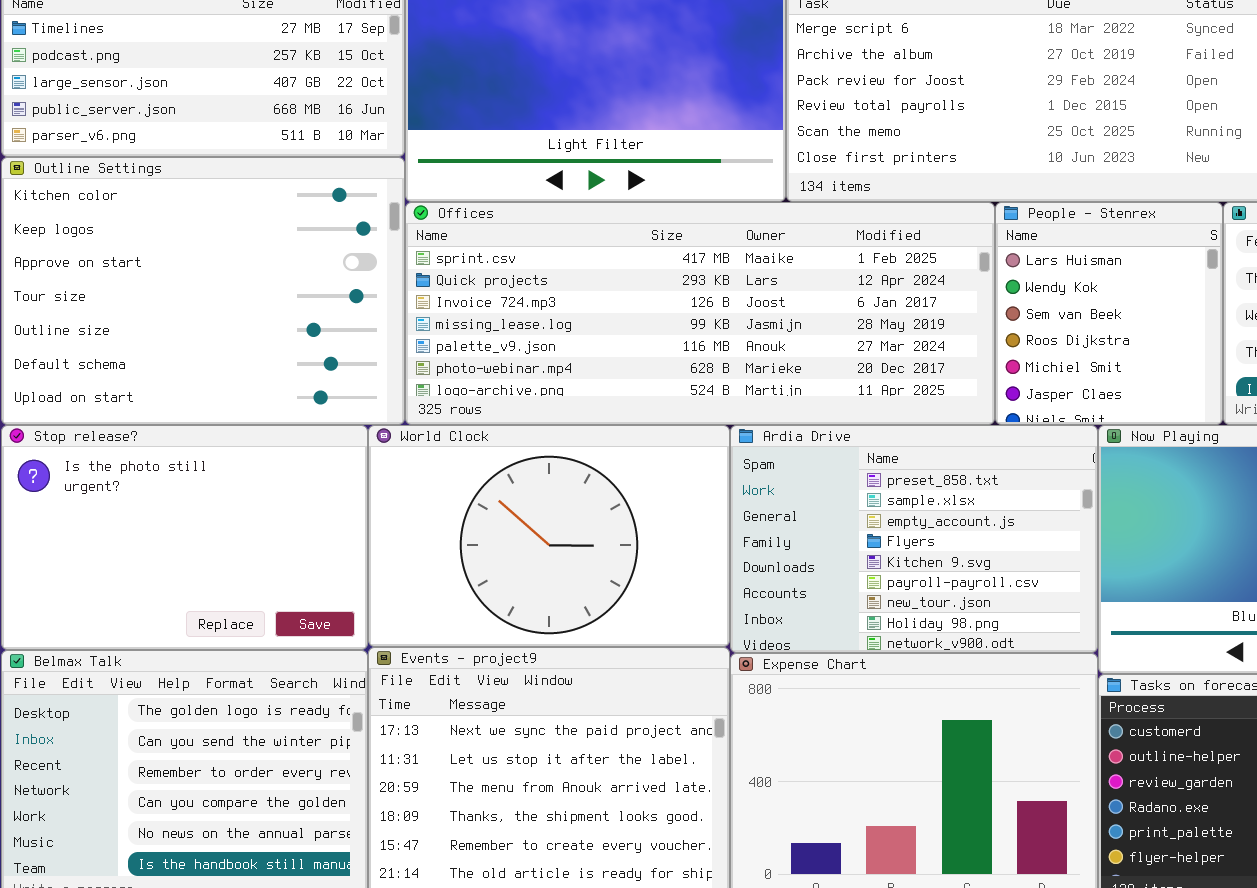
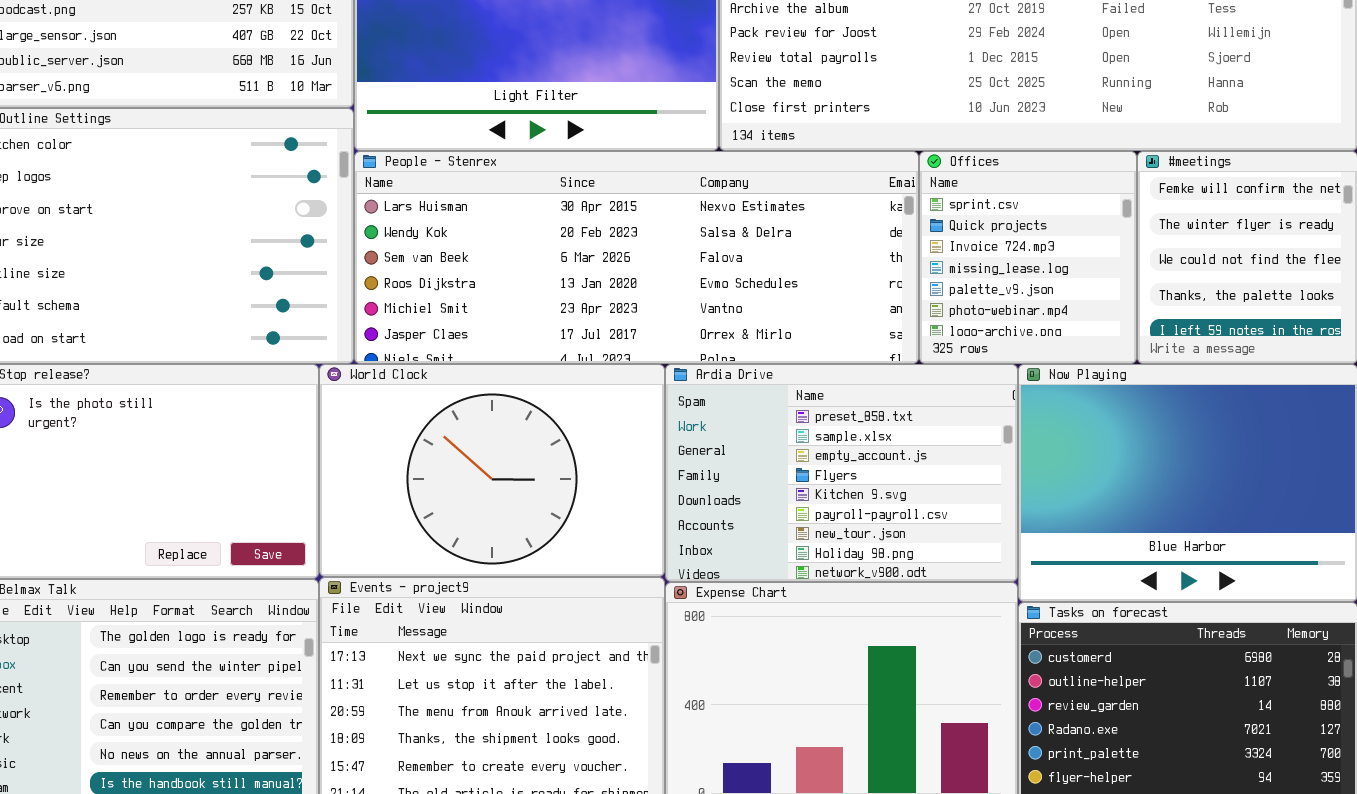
Offices: [405,202,995,425] -> [919,151,1137,364], moved, resized
People - Stenrex: [995,202,1223,425] -> [354,151,919,364], moved, resized

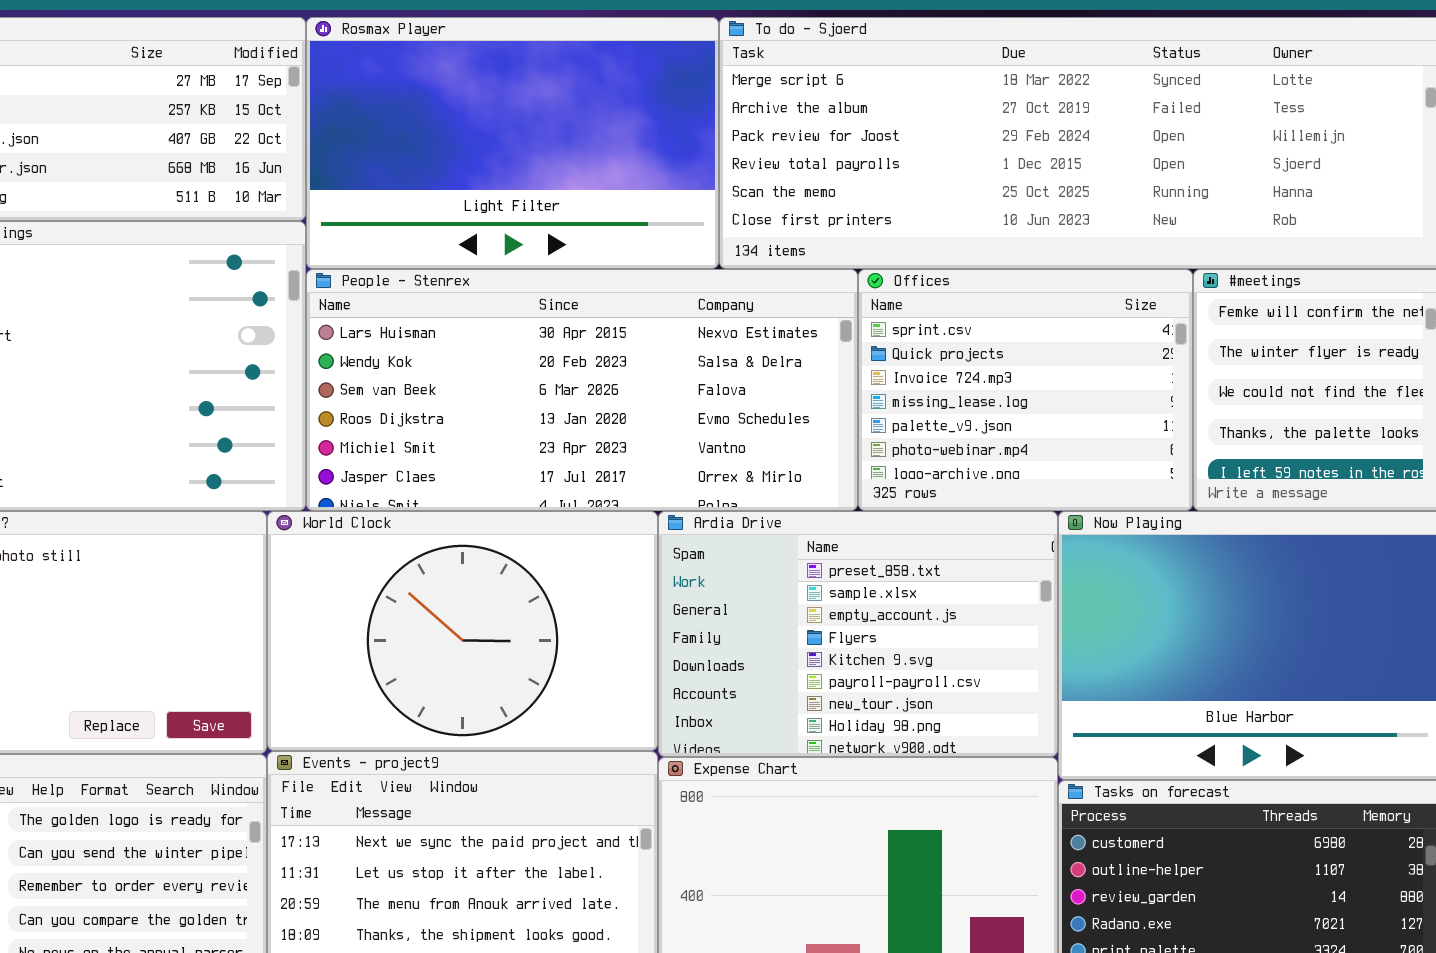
People - Stenrex: [354,151,919,364] -> [306,269,858,511], resized
Offices: [919,151,1137,364] -> [858,269,1193,511], resized

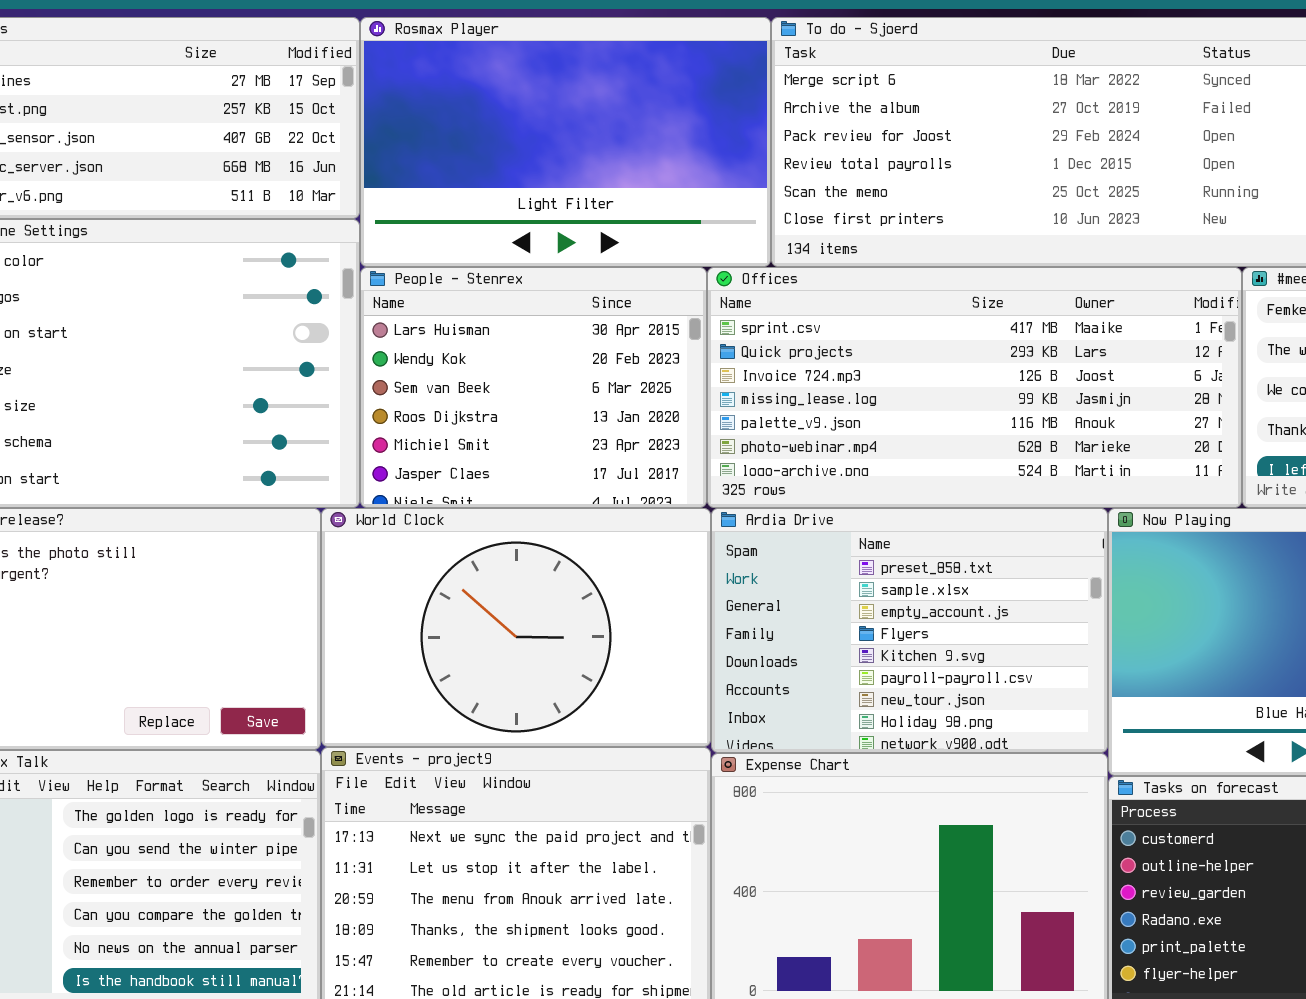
People - Stenrex: [306,269,858,511] -> [360,267,707,508], resized
Offices: [858,269,1193,511] -> [707,267,1242,508], resized

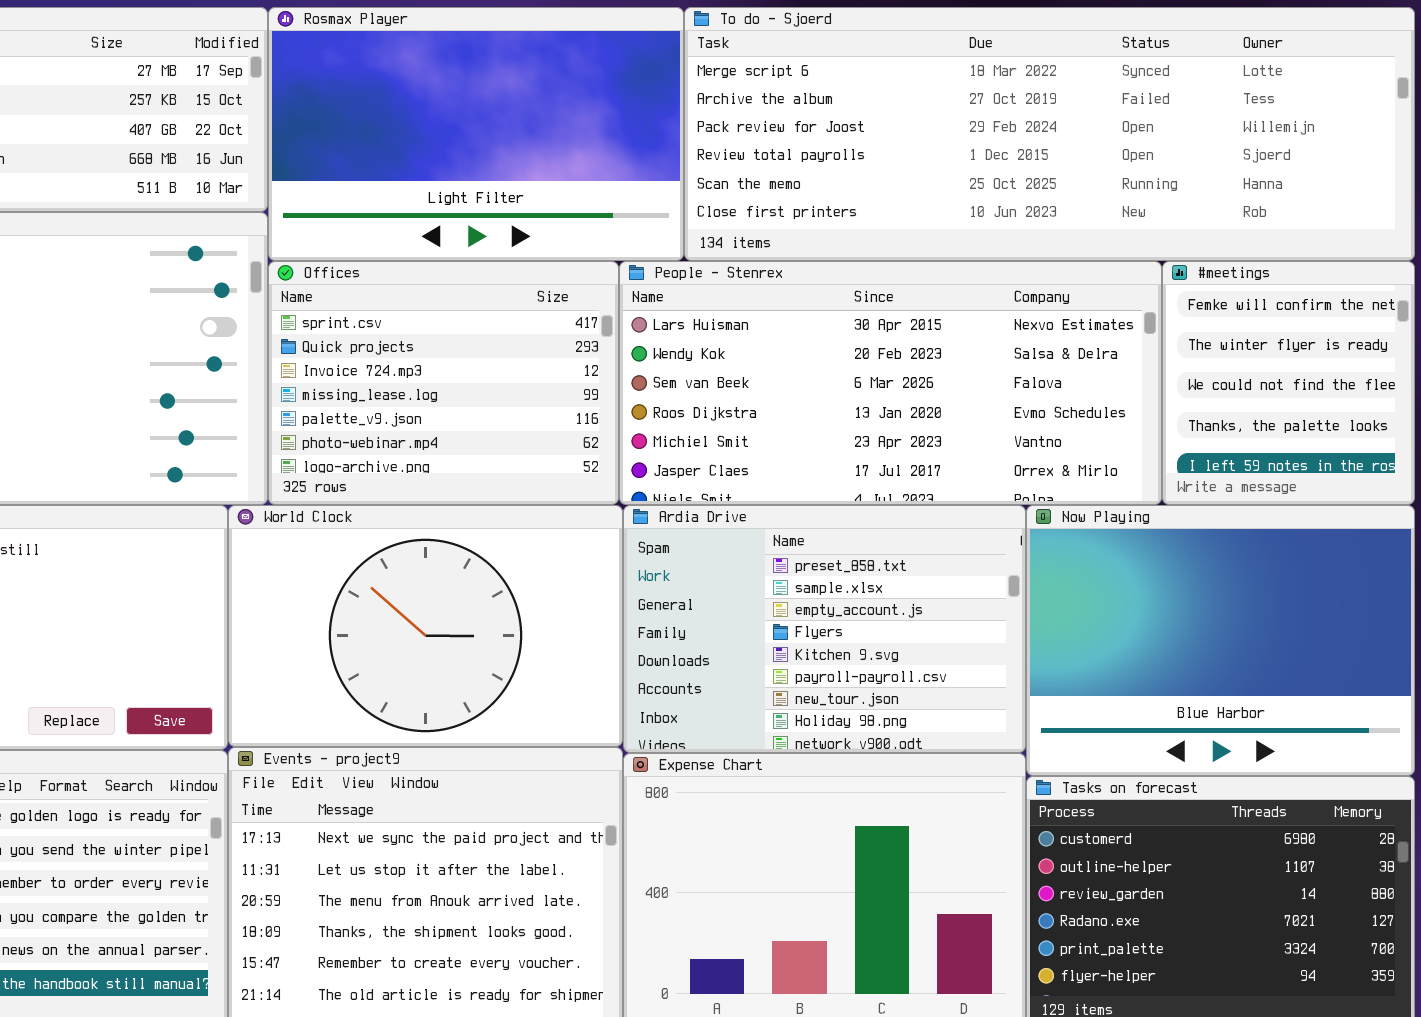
People - Stenrex: [360,267,707,508] -> [619,261,1162,505], moved, resized
Offices: [707,267,1242,508] -> [268,261,619,505], moved, resized

